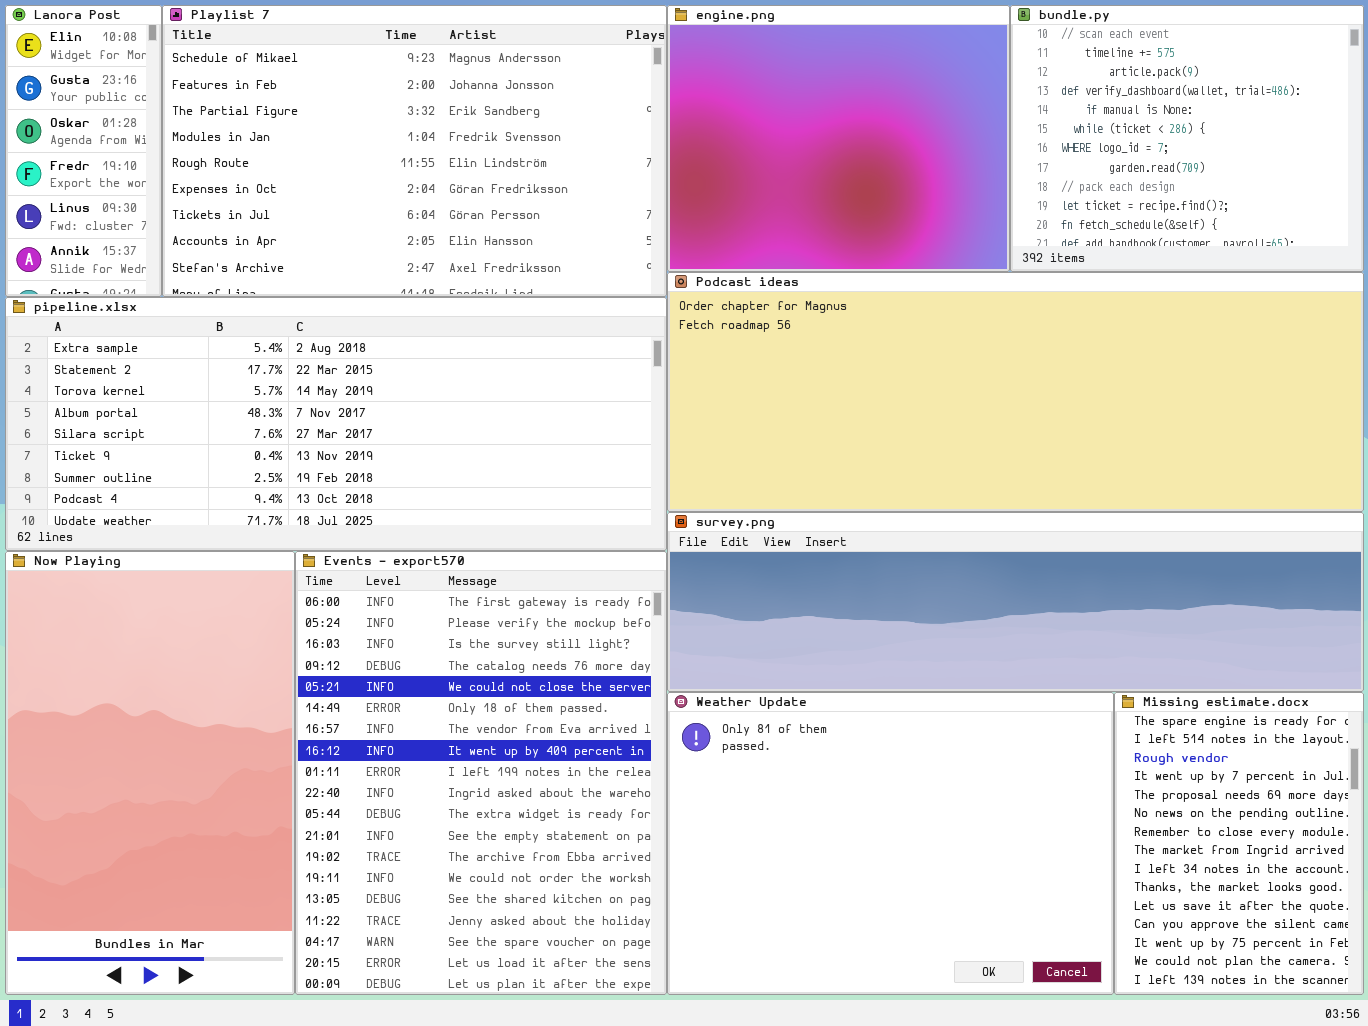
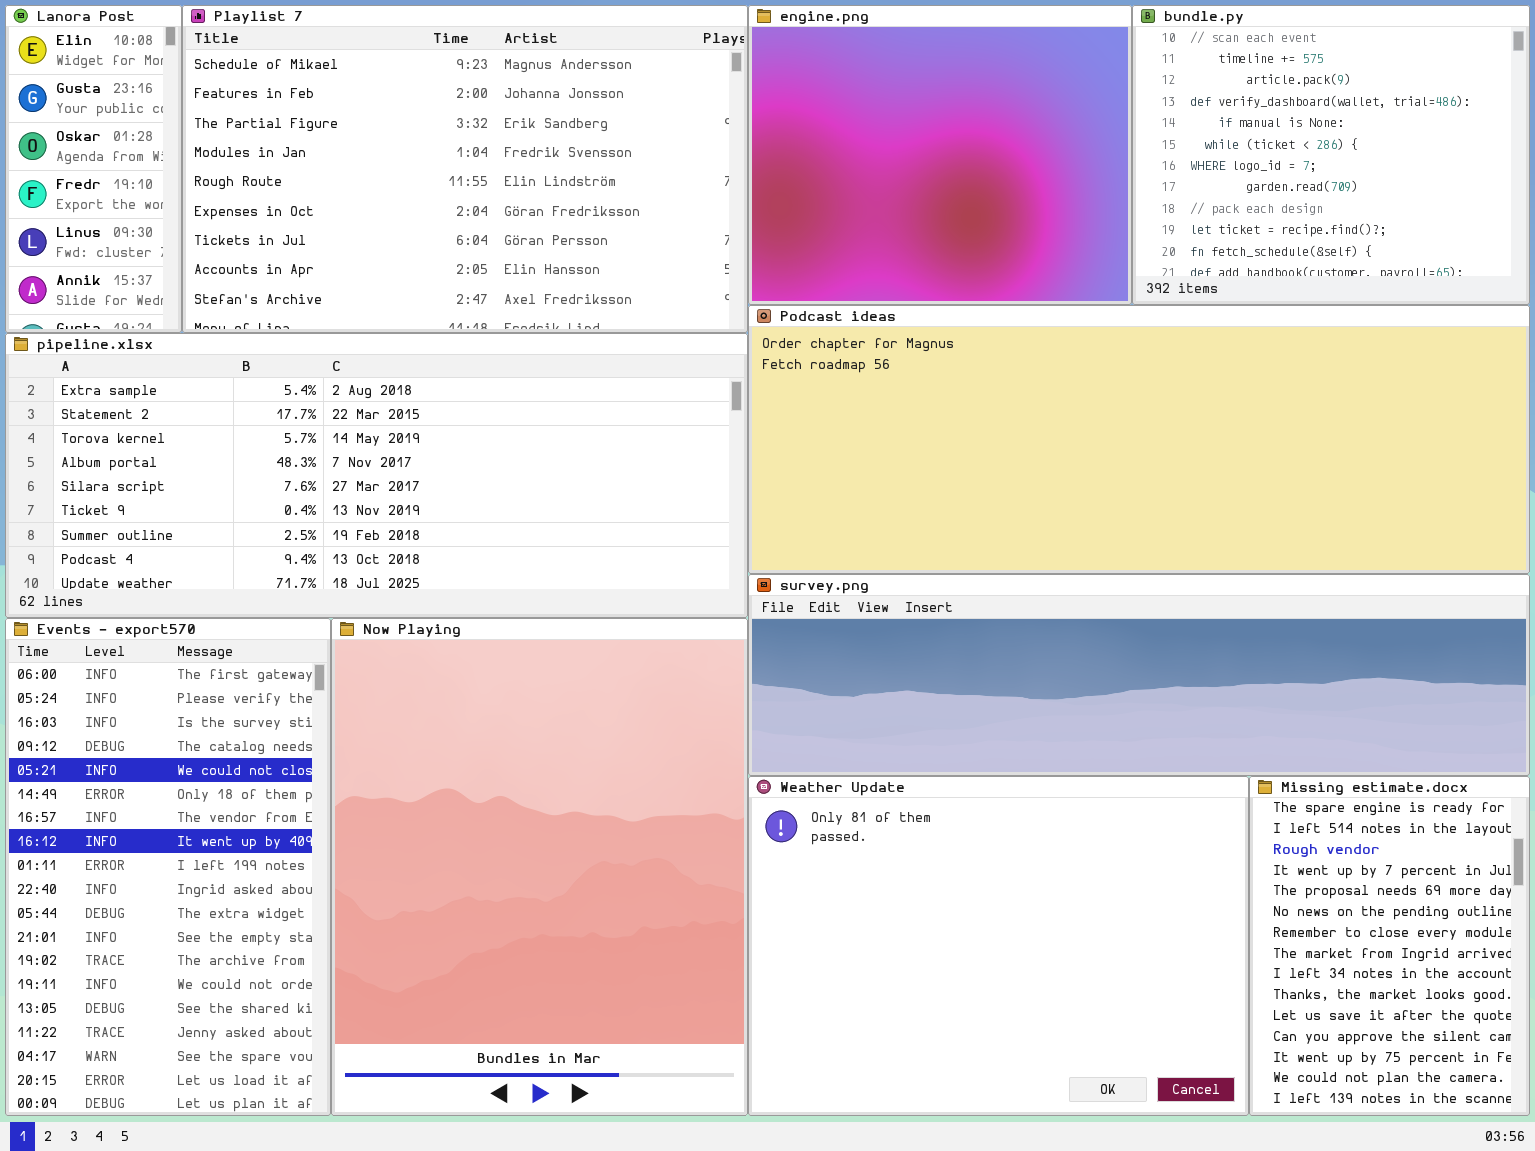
Now Playing: [5,551,295,995] -> [331,618,748,1116], moved, resized
Events - export570: [295,551,667,995] -> [5,618,331,1116], moved, resized

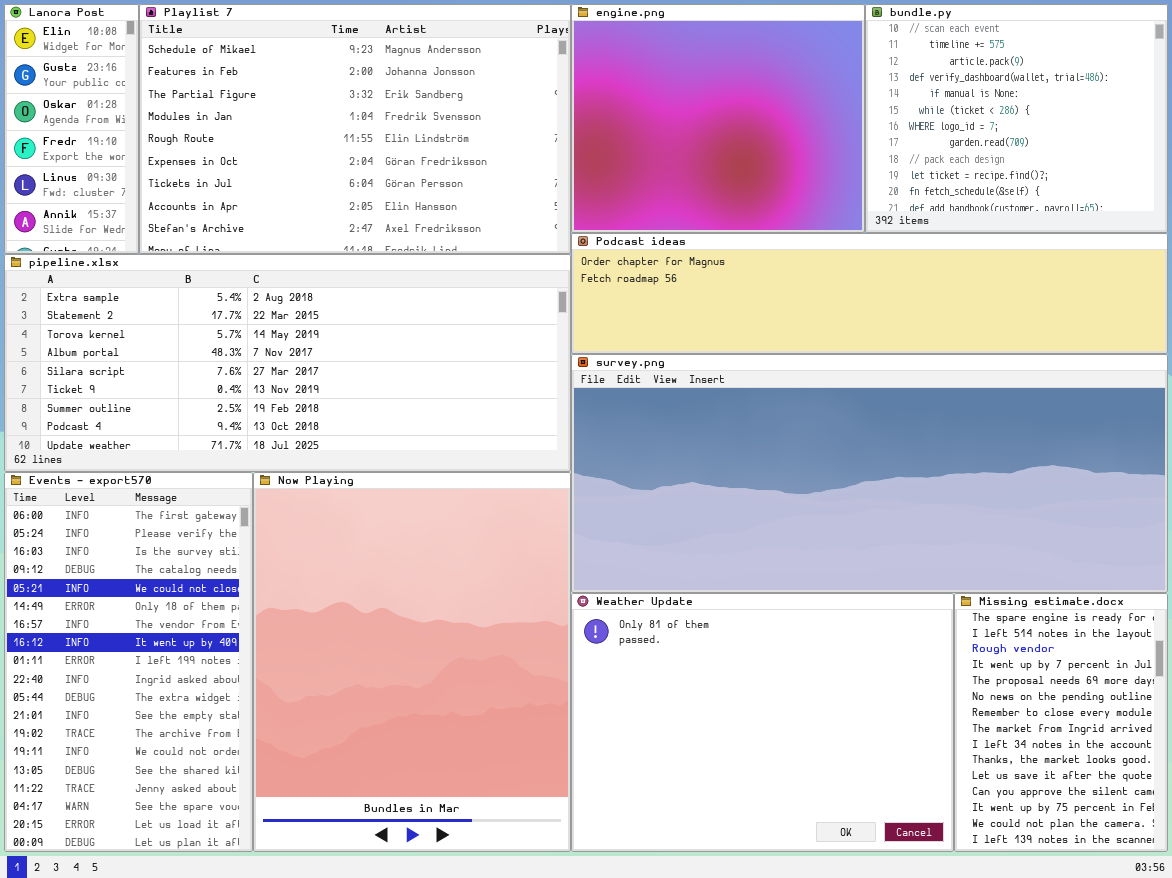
Podcast ideas: [748,305,1530,574] -> [571,233,1168,354], resized
survey.png: [748,574,1530,776] -> [571,354,1168,593], resized

